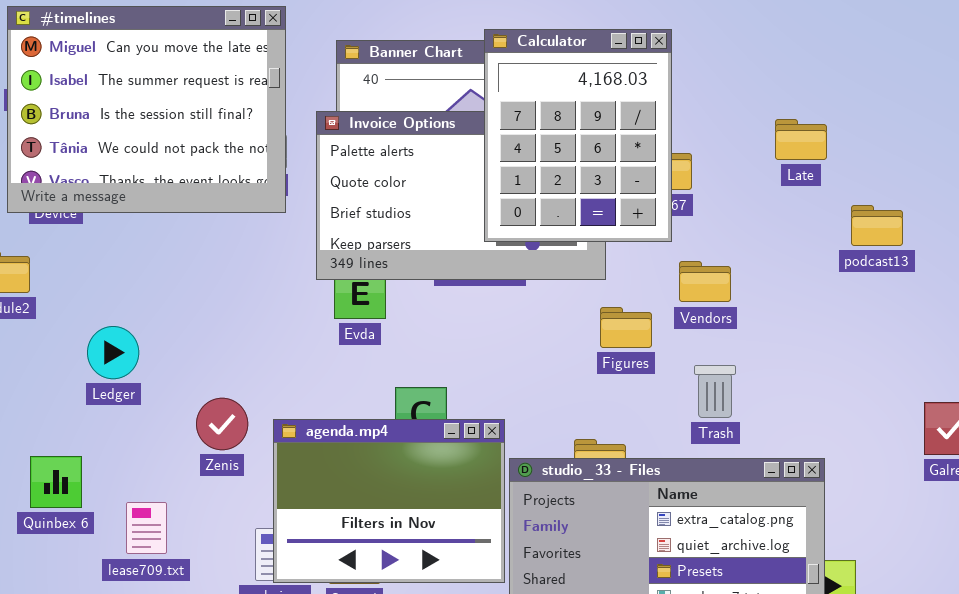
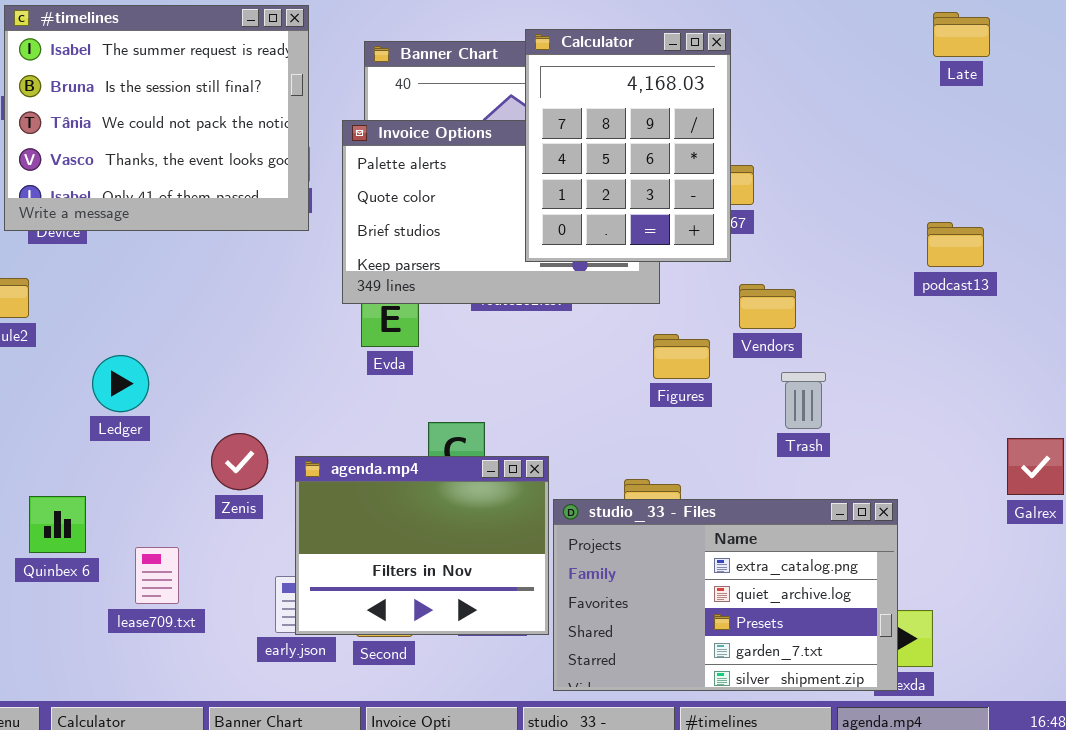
#timelines: [7,6,286,213] -> [4,5,309,231], scrolled down 1 row
Late: [775,119,827,160] -> [933,12,990,57], moved
Trash: [694,365,736,418] -> [781,372,826,429], moved

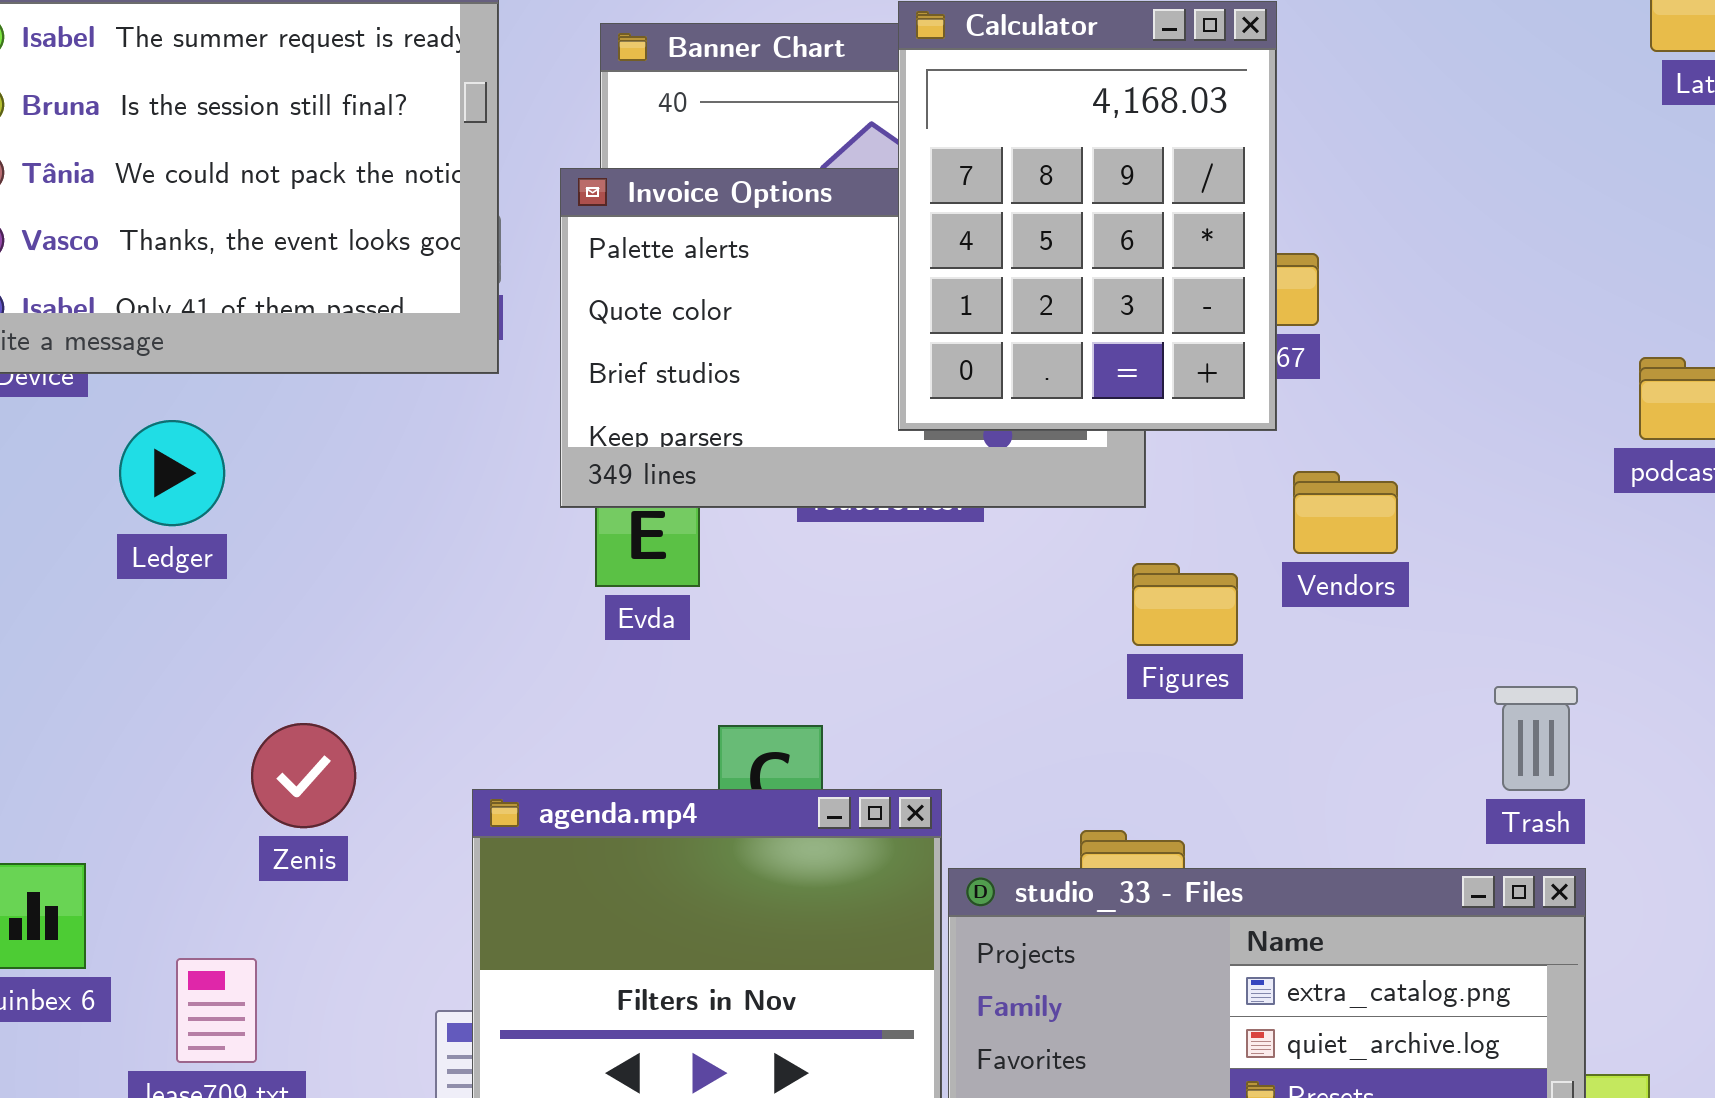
Ledger: [92,355,149,412] -> [119,420,225,526], moved
Trash: [781,372,826,429] -> [1494,686,1578,791], moved
Zenis: [211,433,268,490] -> [251,723,356,828], moved

